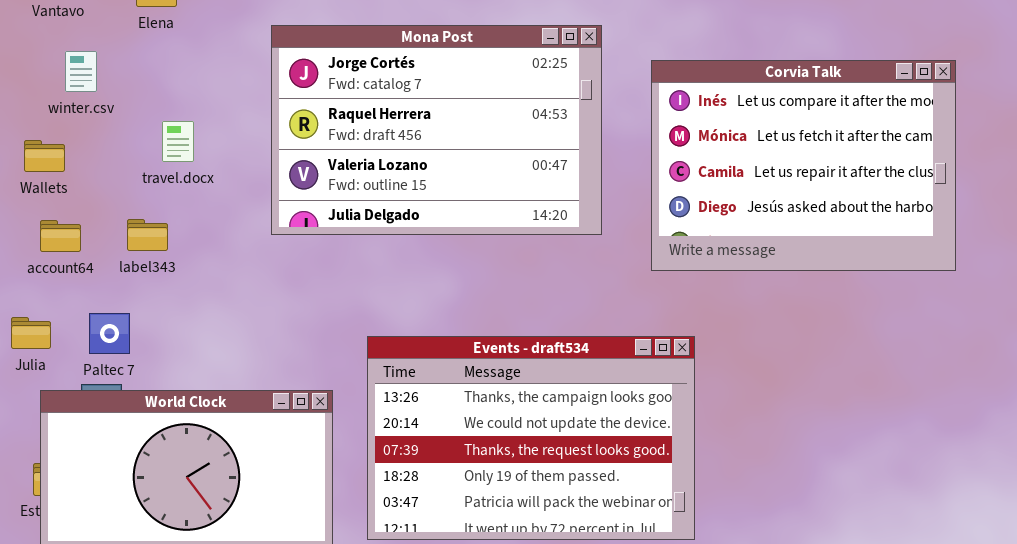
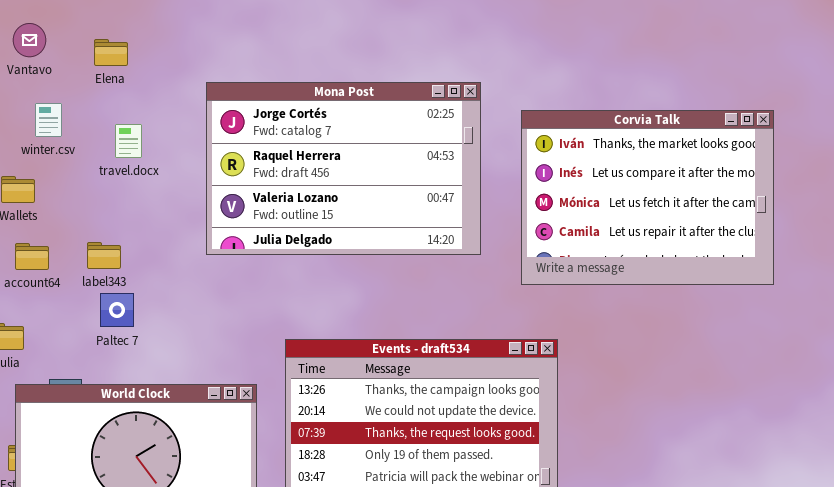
Corvia Talk: [651,60,956,271] -> [521,110,774,285], scrolled up 1 row
travel.docx: [162,121,194,162] -> [115,124,142,158], moved
Paltec 7: [89,313,130,354] -> [100,293,134,327], moved

